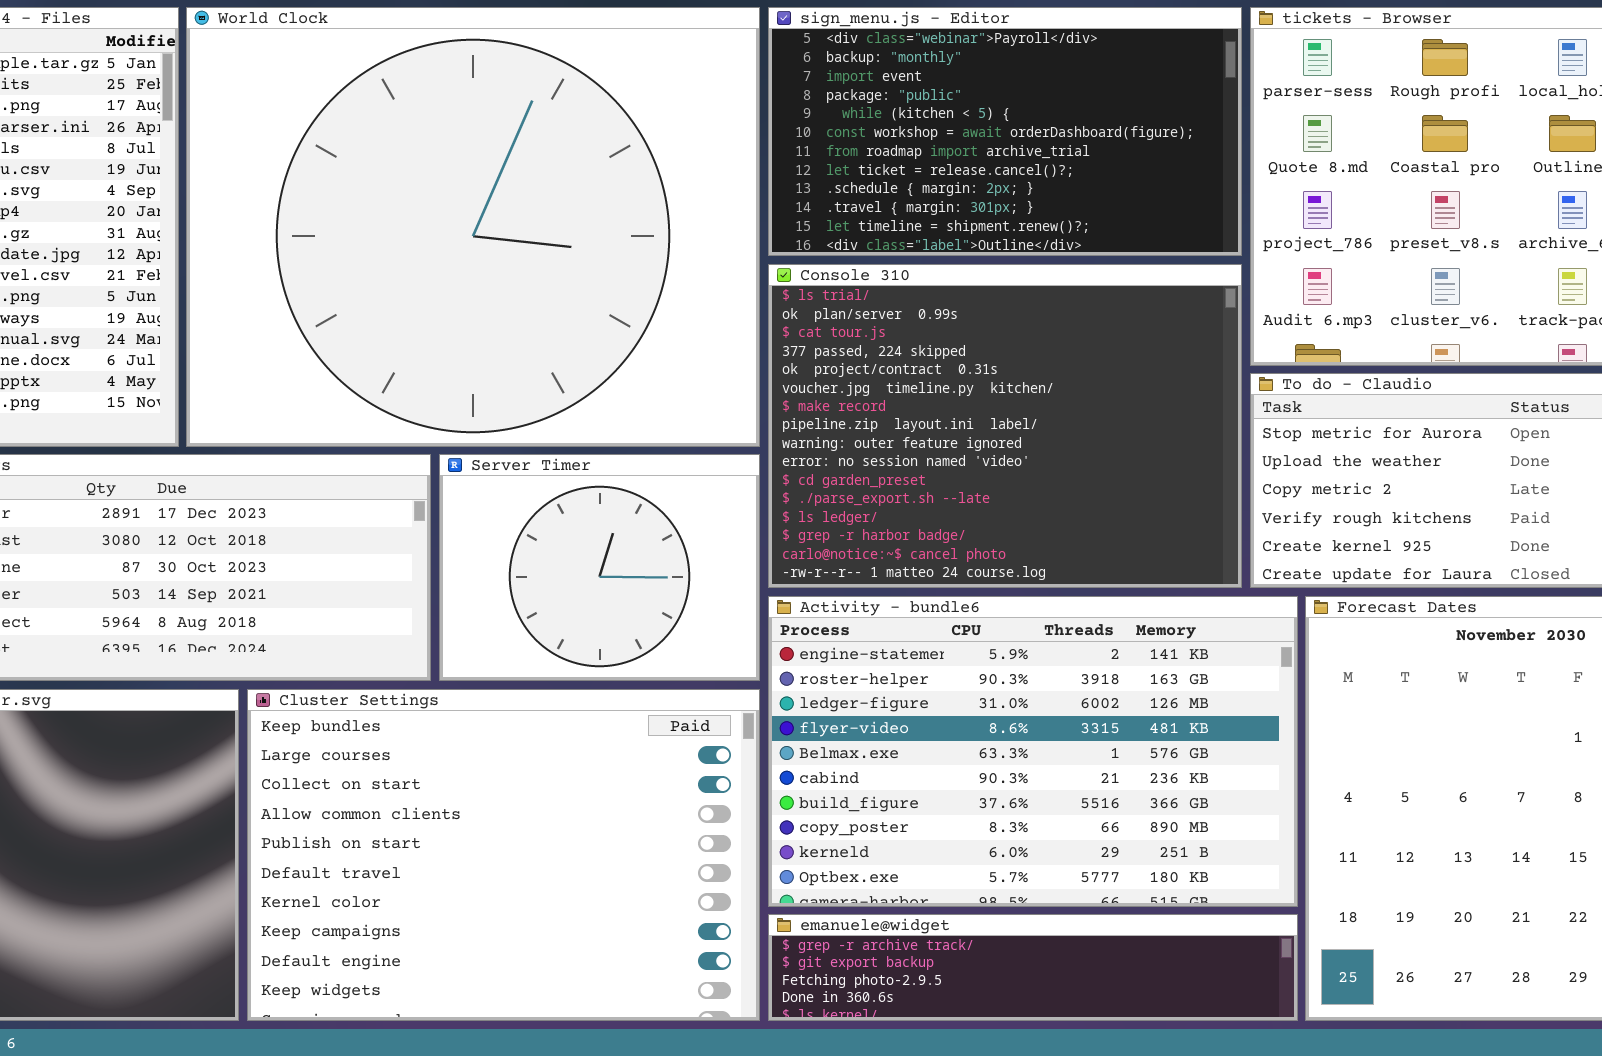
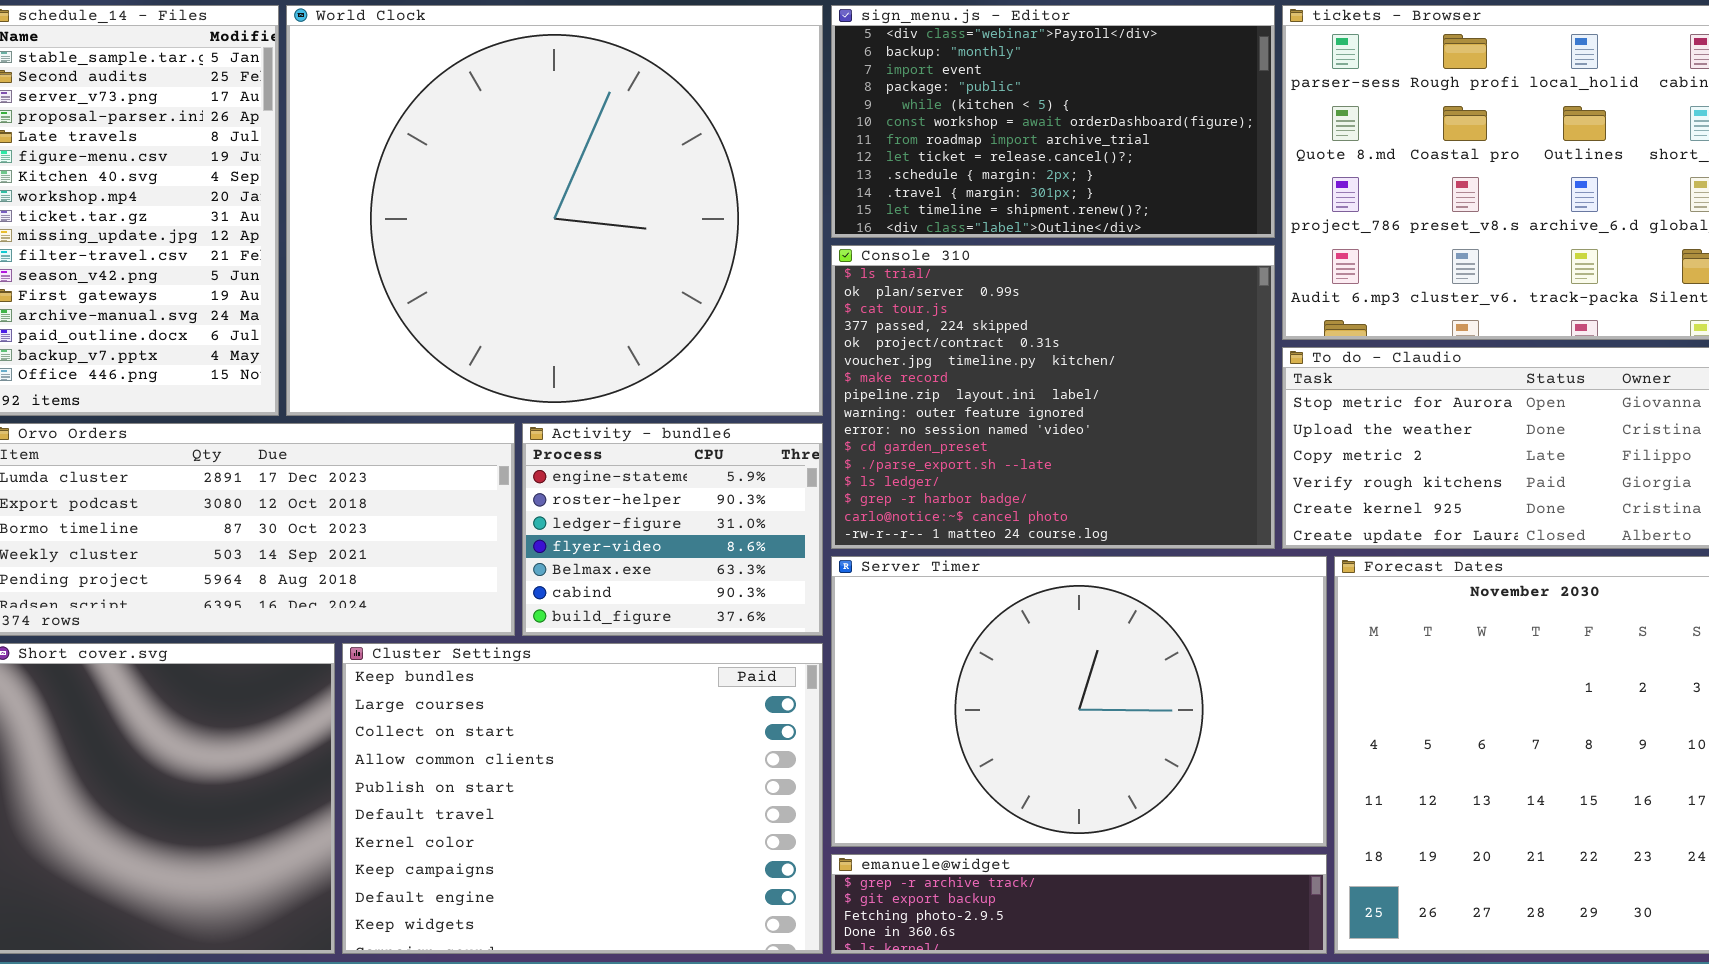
Server Timer: [439,454,760,681] -> [831,556,1327,847], moved, resized
Activity - bundle6: [768,596,1298,907] -> [522,423,823,636], moved, resized

